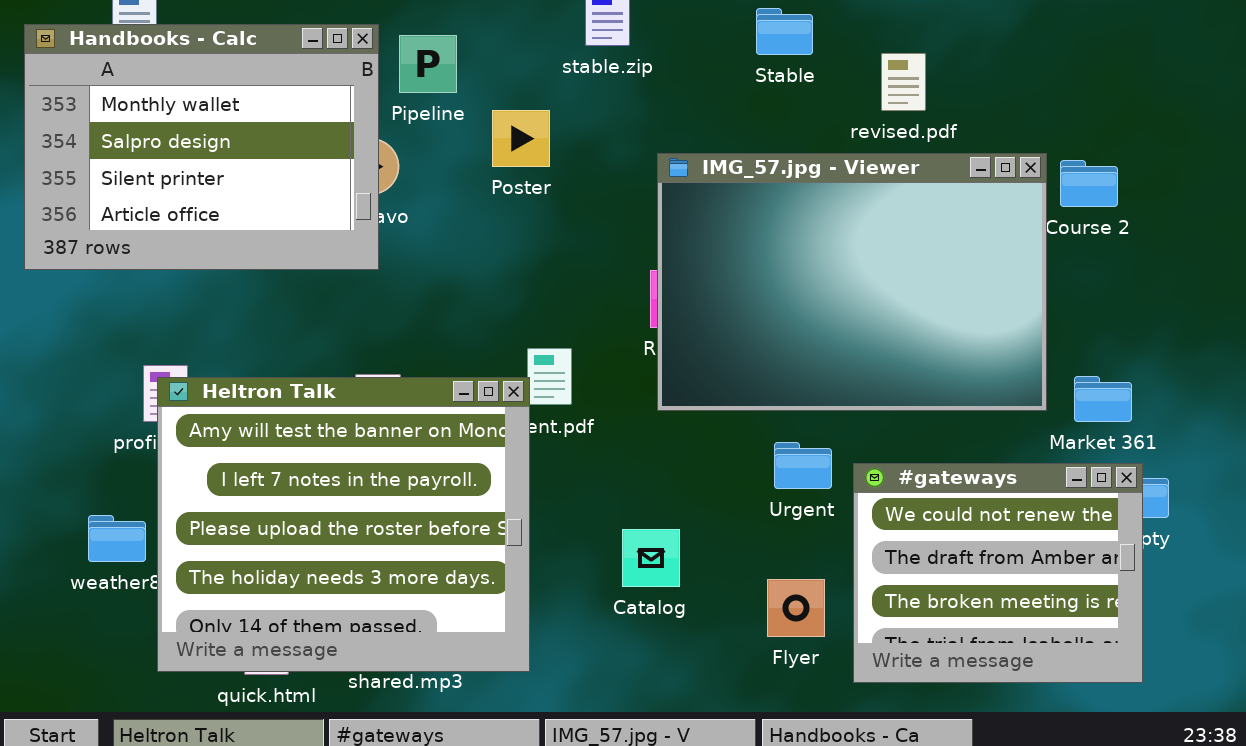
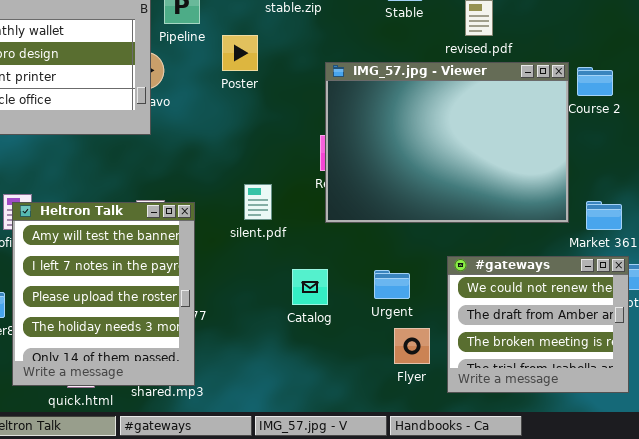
Heltron Talk: [157,377,530,672] -> [12,202,195,386], resized
Urgent: [774,442,832,489] -> [374,270,410,299], moved
Catalog: [622,529,680,587] -> [292,269,328,305], moved

